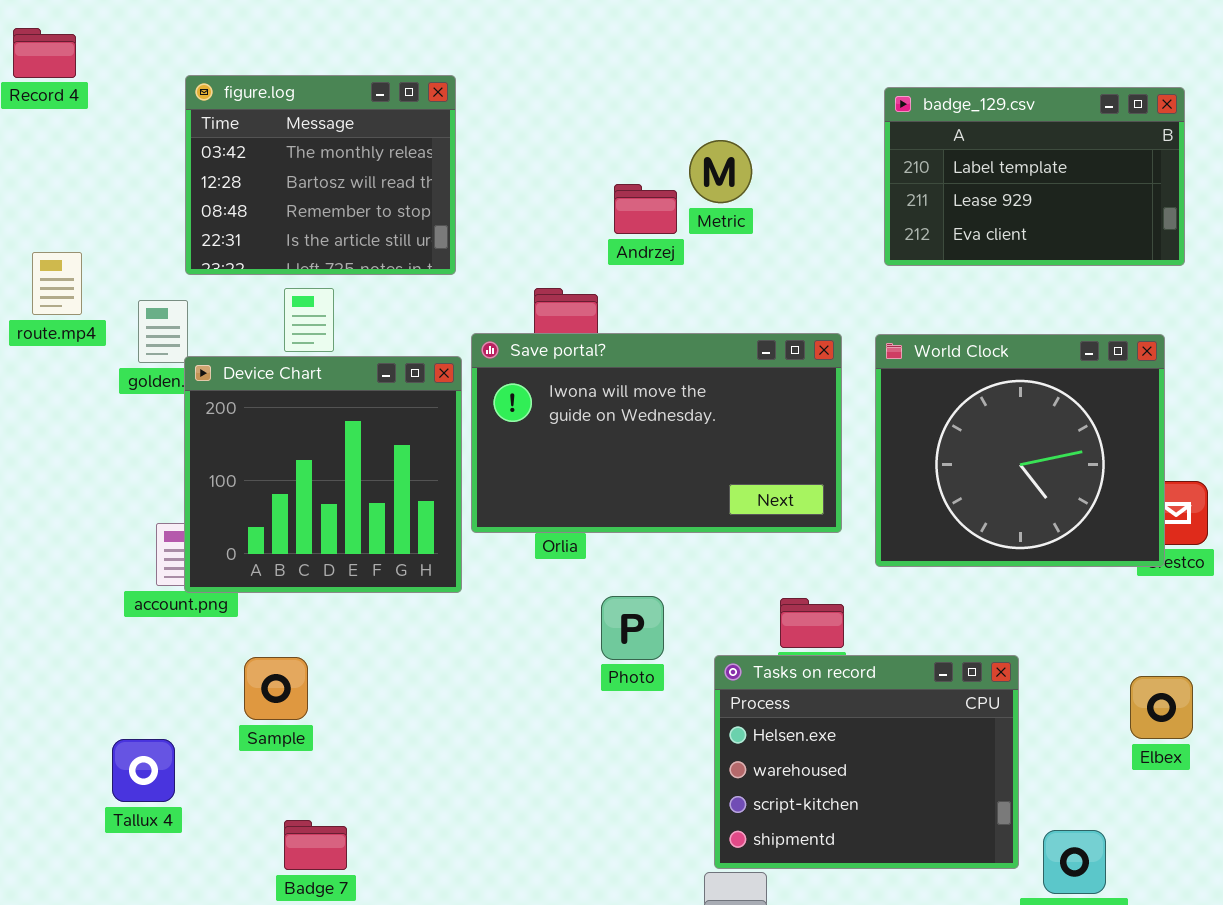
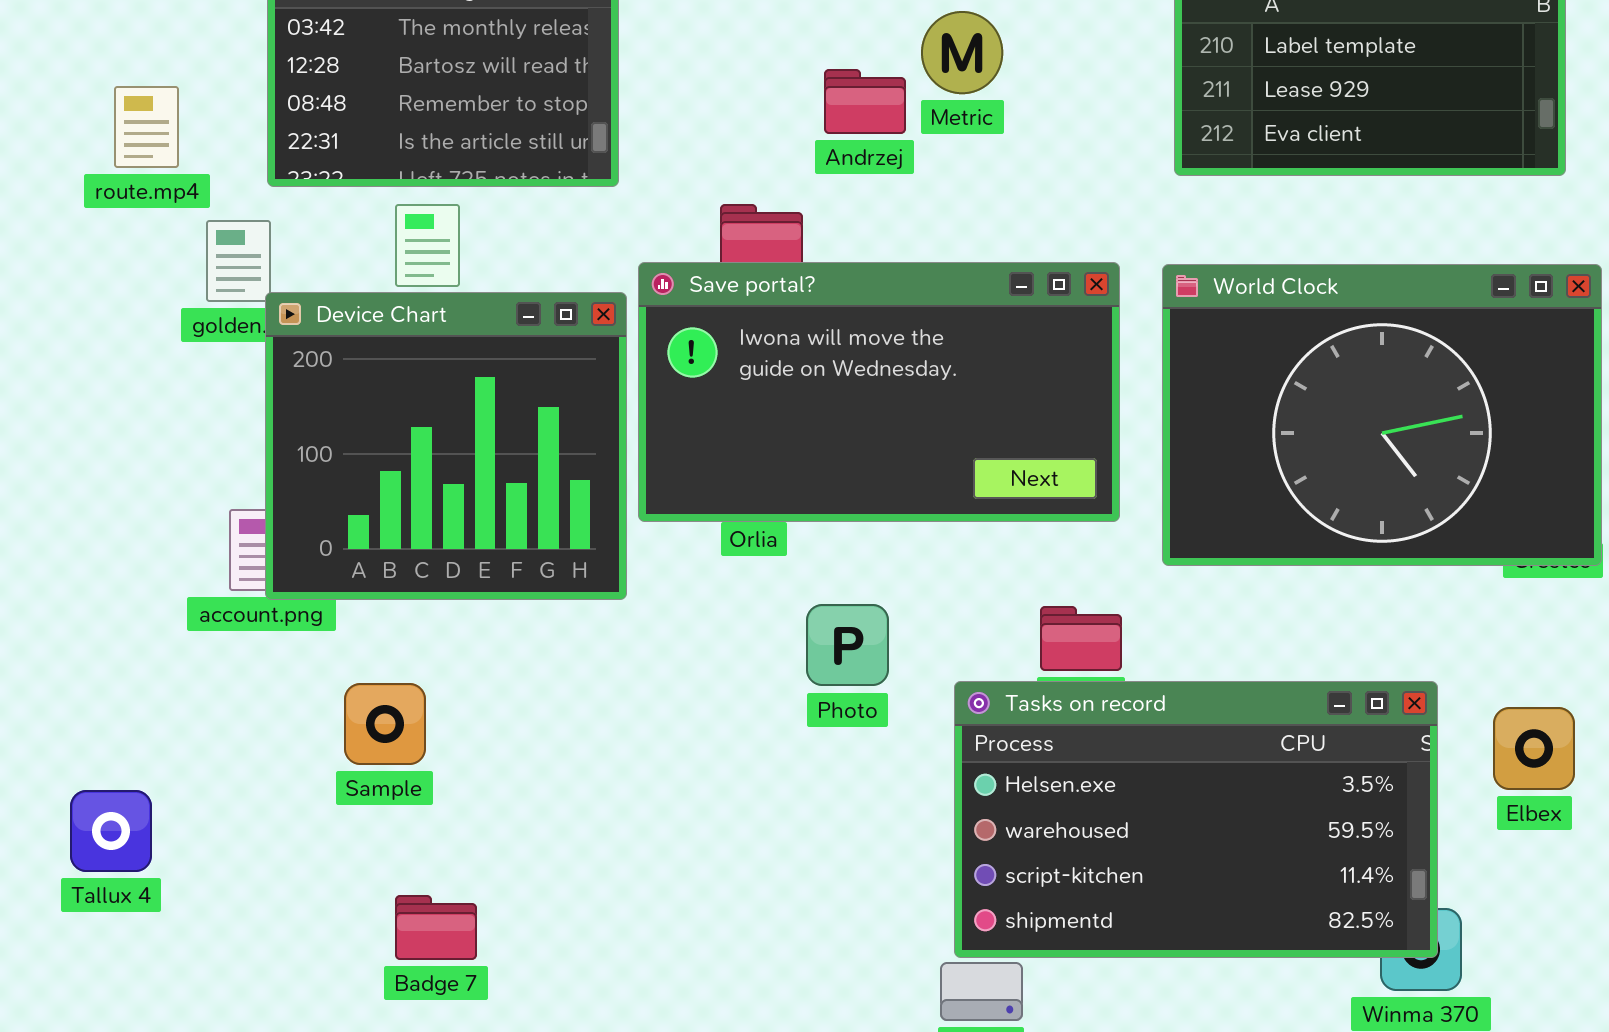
route.mp4: [32,252,82,315] -> [114,86,179,168], moved
World Clock: [875,334,1165,567] -> [1162,264,1602,566], resized
Tasks on record: [714,655,1019,869] -> [954,681,1438,958], resized
Tallux 4: [112,739,175,802] -> [70,790,152,872], moved

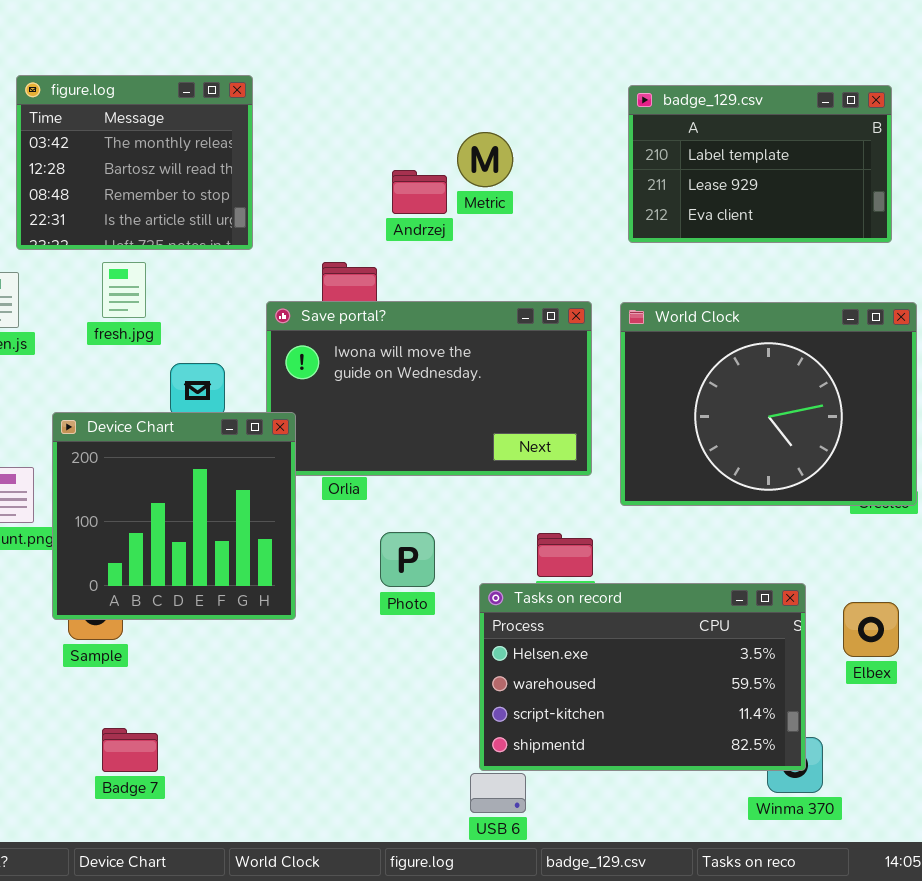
Device Chart: [265,292,627,600] -> [52,412,296,620], moved

